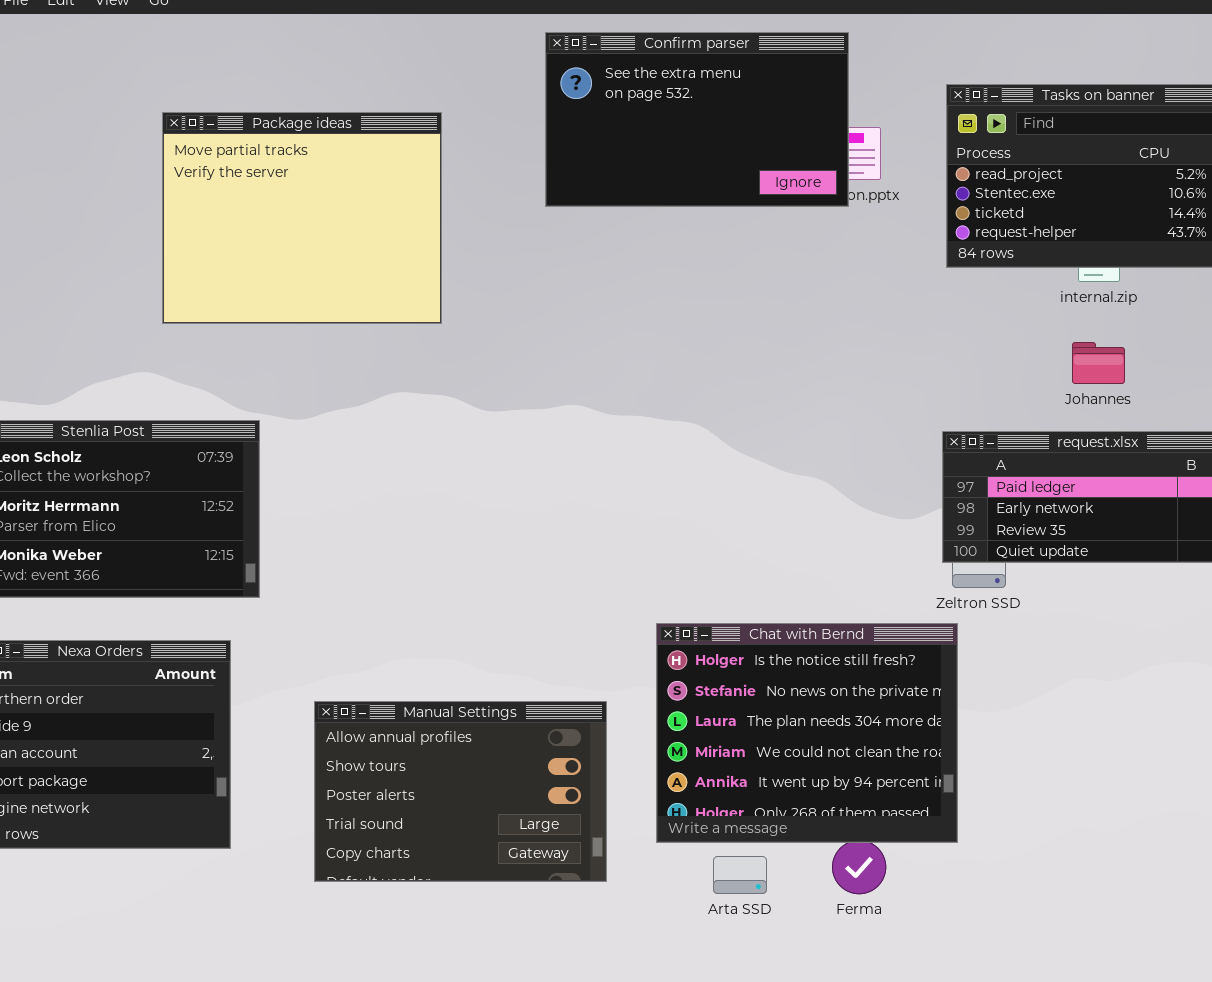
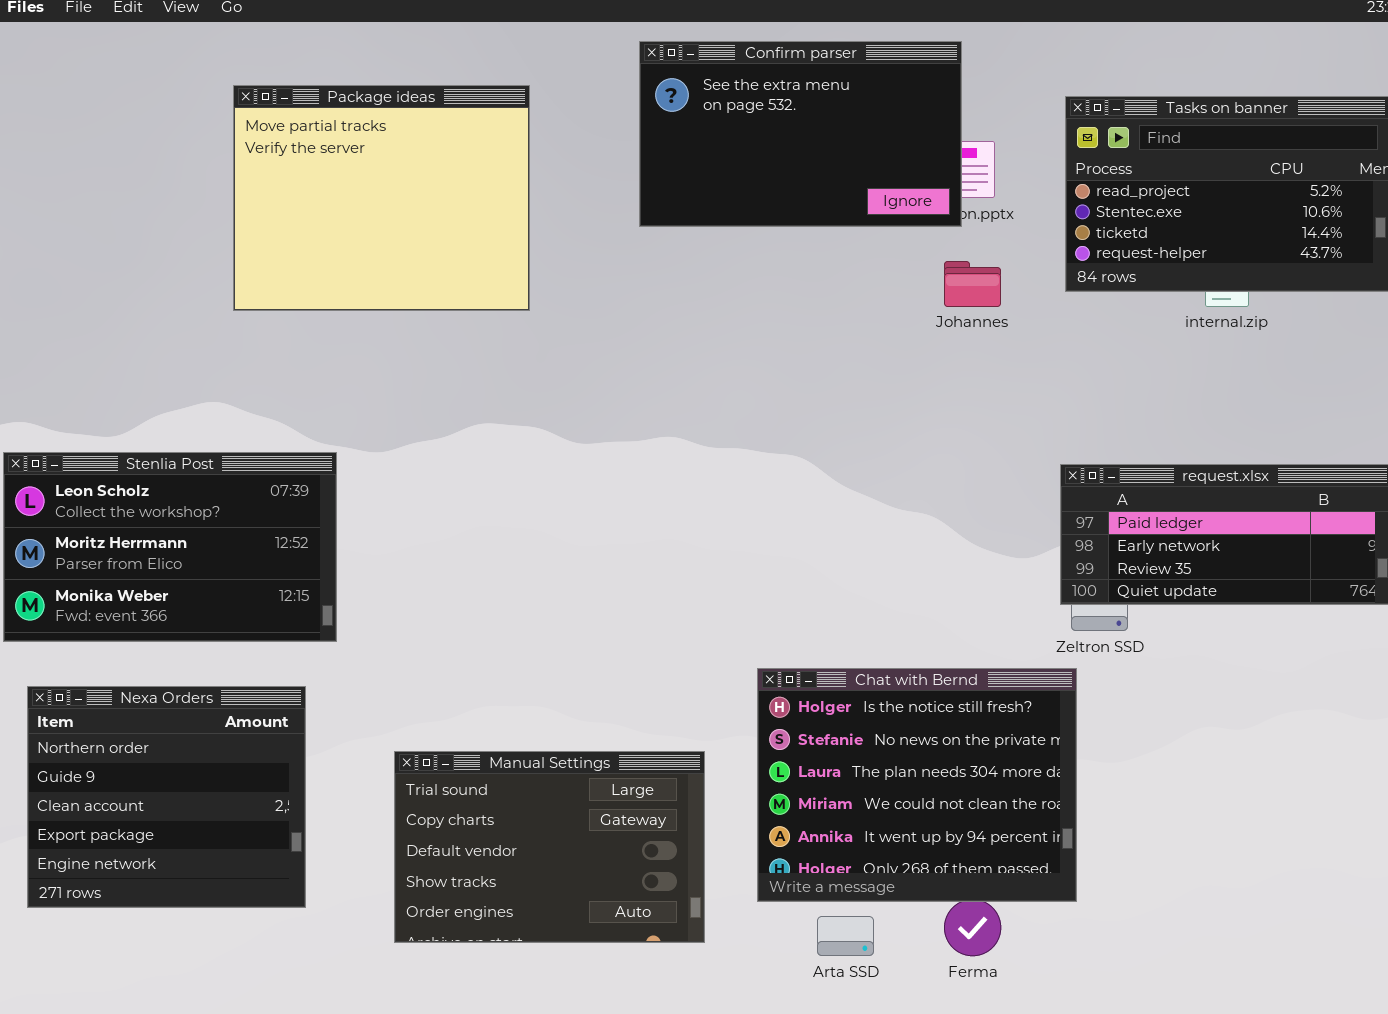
Package ideas: [162,112,442,324] -> [233,85,530,311], moved
Johannes: [1072,342,1125,384] -> [944,261,1001,307], moved
Manual Settings: [314,701,607,882] -> [394,751,705,943], scrolled down 3 rows

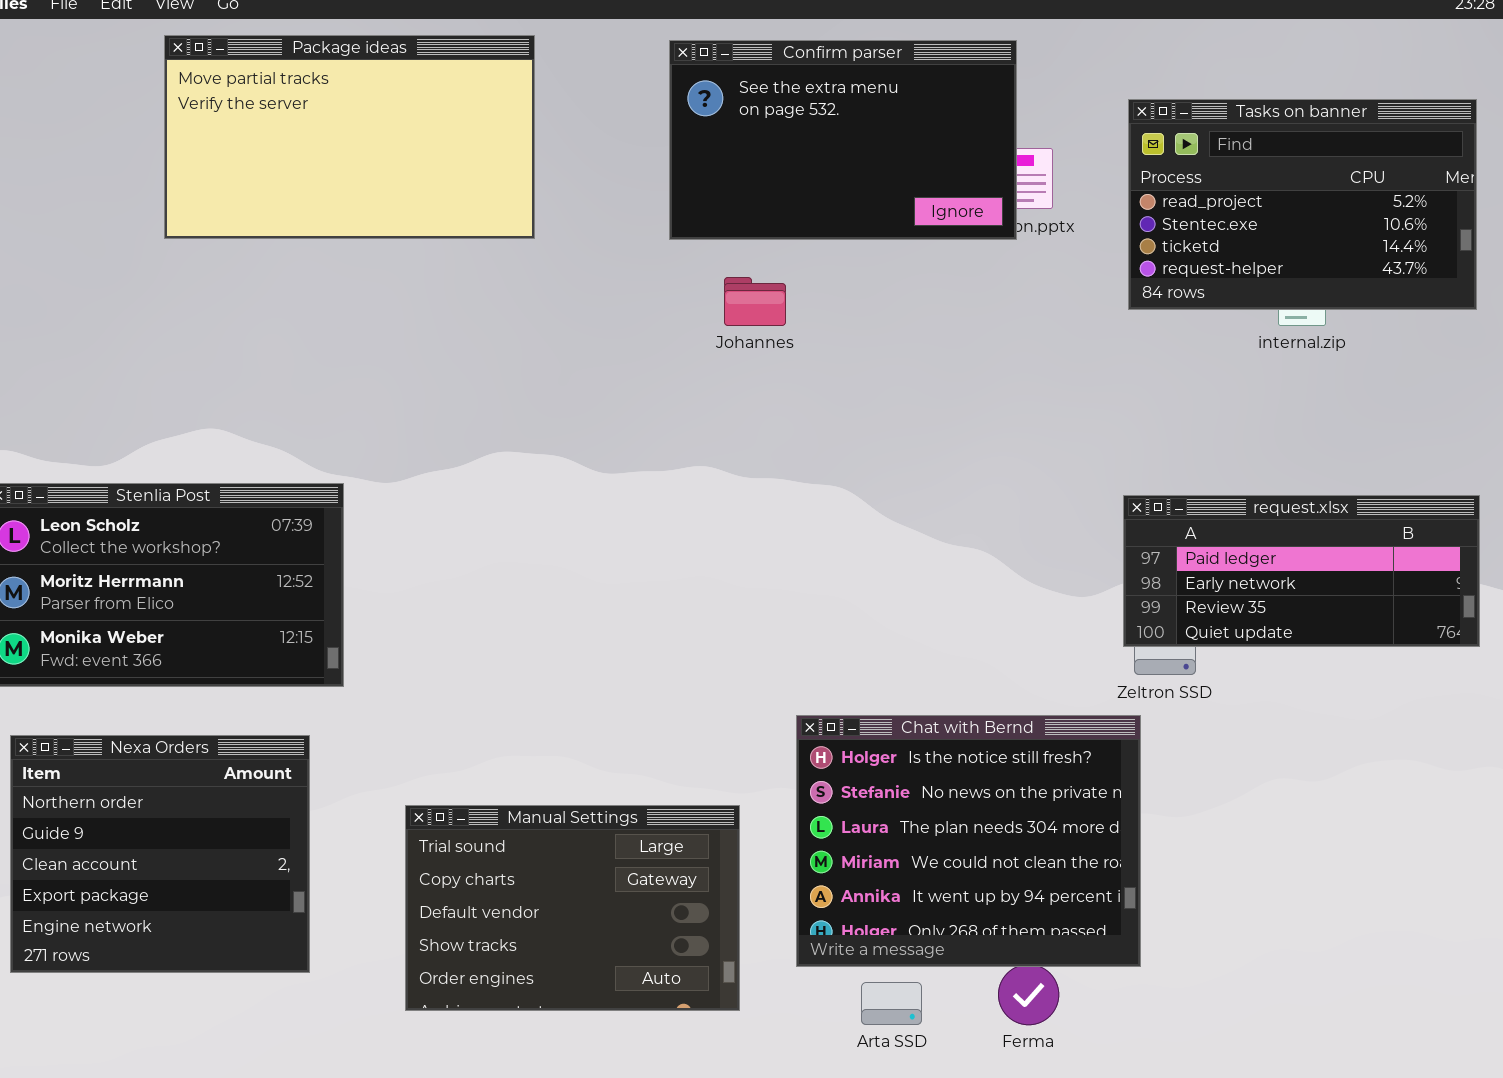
Package ideas: [233,85,530,311] -> [164,35,535,239], moved, resized
Johannes: [944,261,1001,307] -> [724,277,786,326], moved

